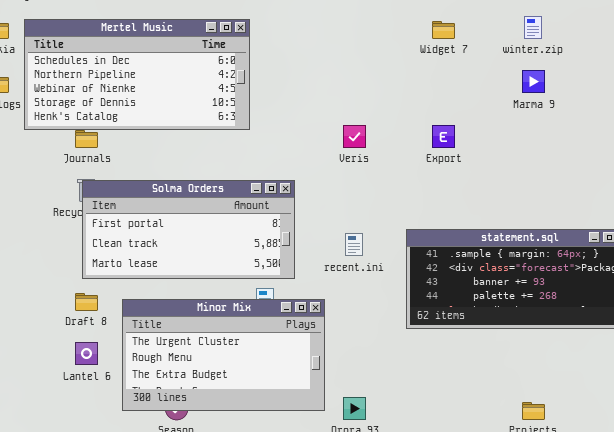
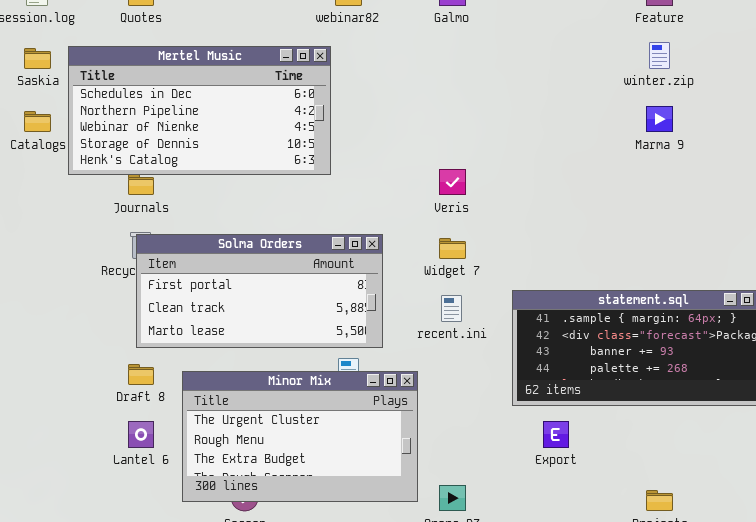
Widget 7: [432,21,455,39] -> [439,238,466,259], moved
Export: [432,125,455,148] -> [543,421,569,448], moved

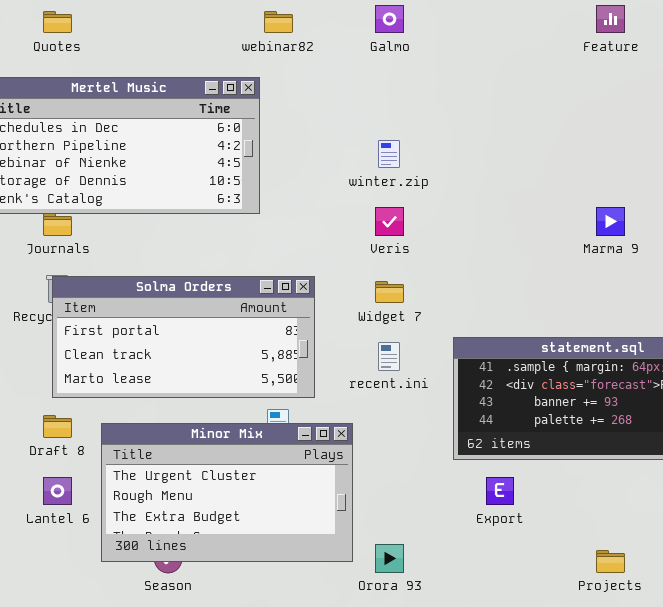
winter.zip: [649,42,670,69] -> [378,140,400,168], moved
Marma 9: [646,106,673,132] -> [596,207,625,236], moved

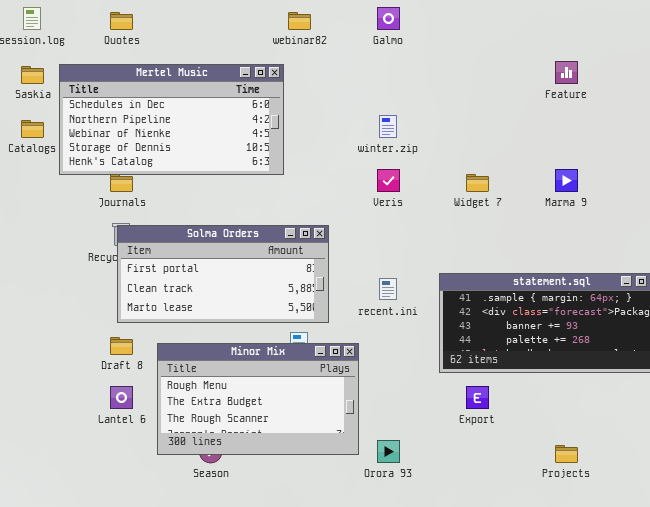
Feature: [596,5,625,33] -> [555,61,578,84], moved
Widget 7: [375,281,404,303] -> [466,174,489,192], moved
Minor Mix: [101,423,353,562] -> [157,343,359,455], scrolled down 1 row

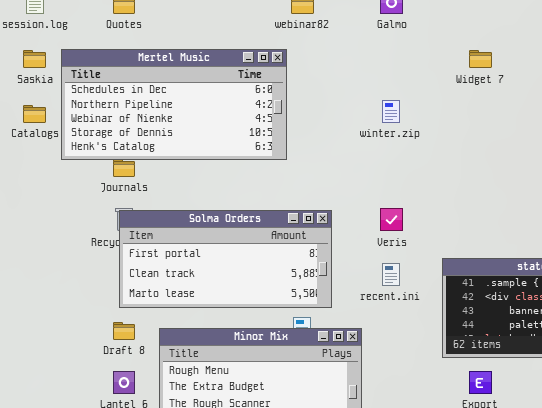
Veris: [377,169,400,192] -> [380,208,403,231], moved
Widget 7: [466,174,489,192] -> [469,50,492,68], moved

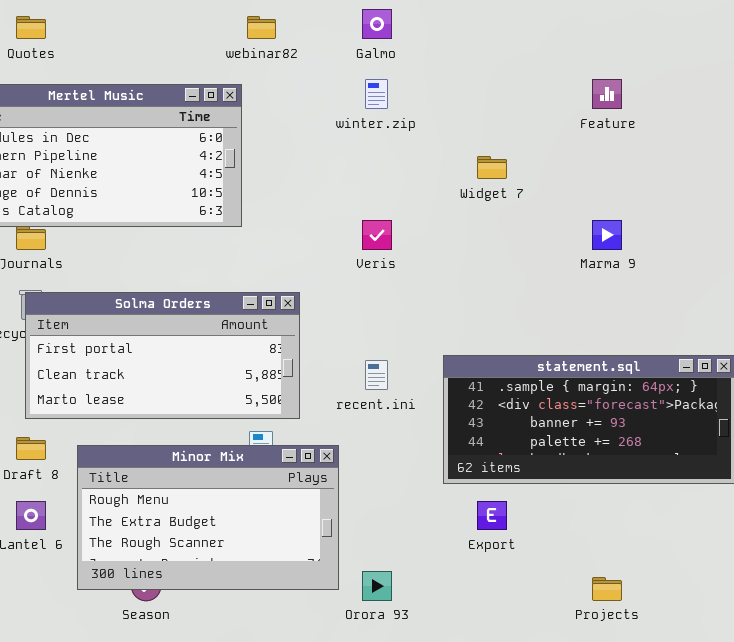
Widget 7: [469,50,492,68] -> [477,156,507,179], moved
winter.zip: [382,100,400,123] -> [365,79,388,109], moved
Veris: [380,208,403,231] -> [362,220,392,250], moved

